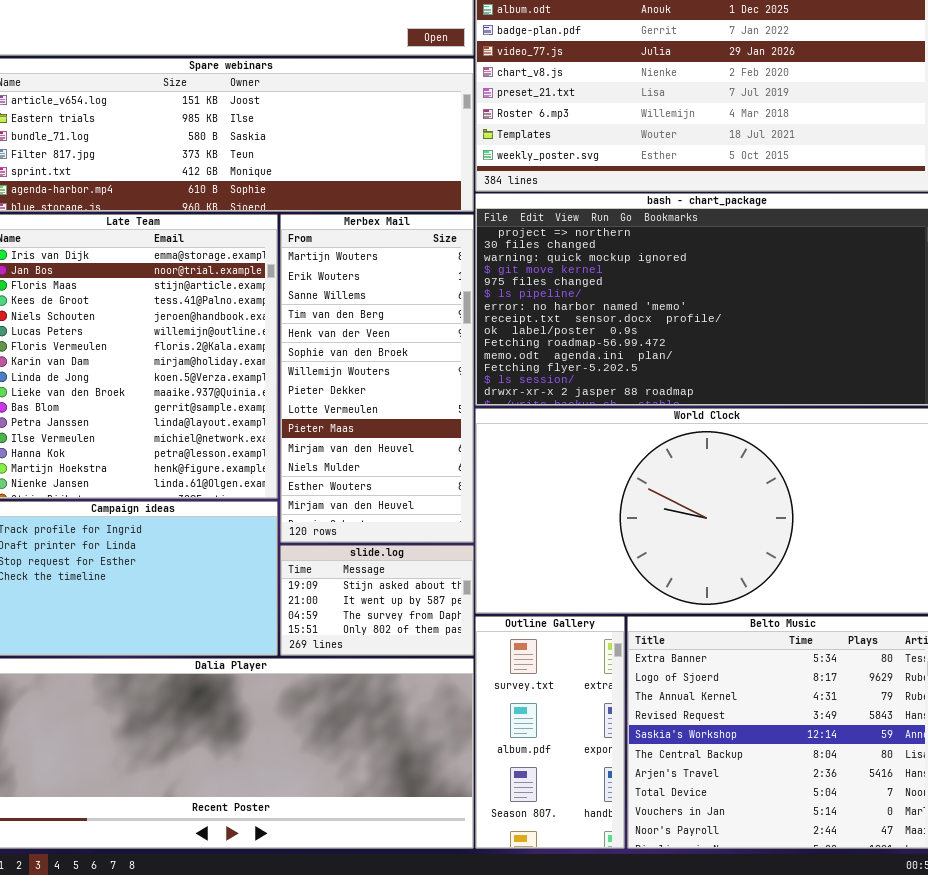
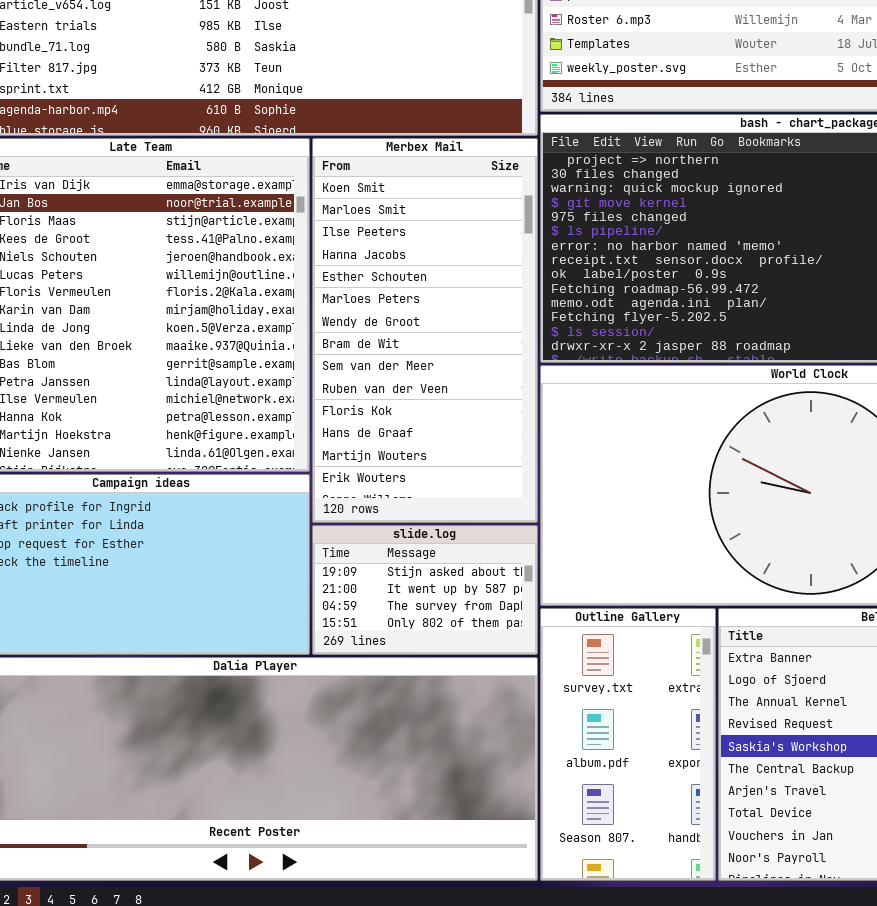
Merbex Mail: [280,214,474,543] -> [312,138,538,523], scrolled up 12 rows

